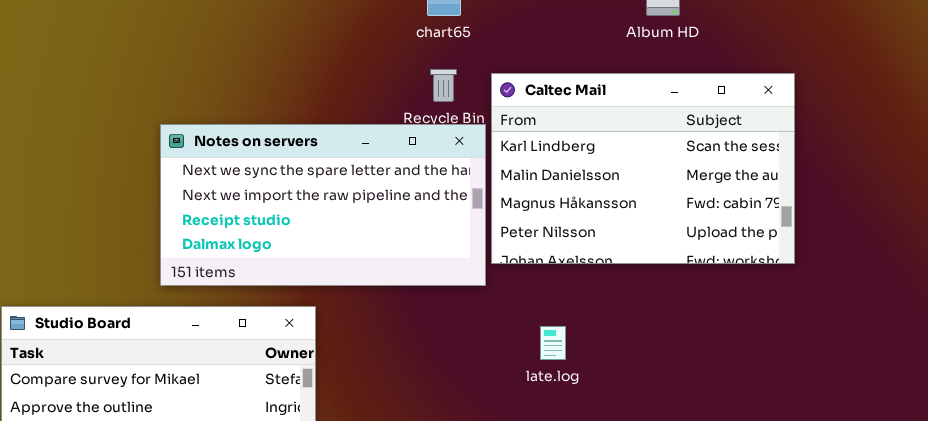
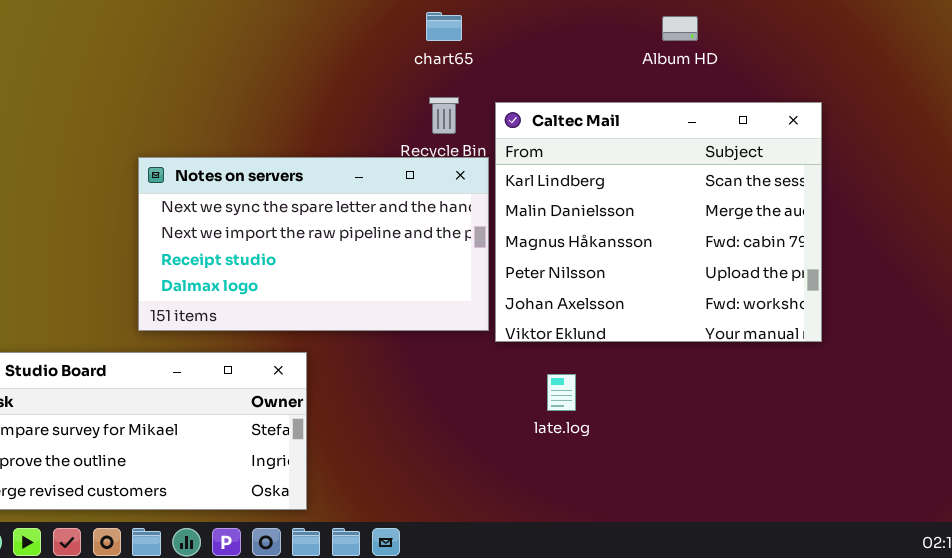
Caltec Mail: [491,73,795,264] -> [495,102,822,342], resized

